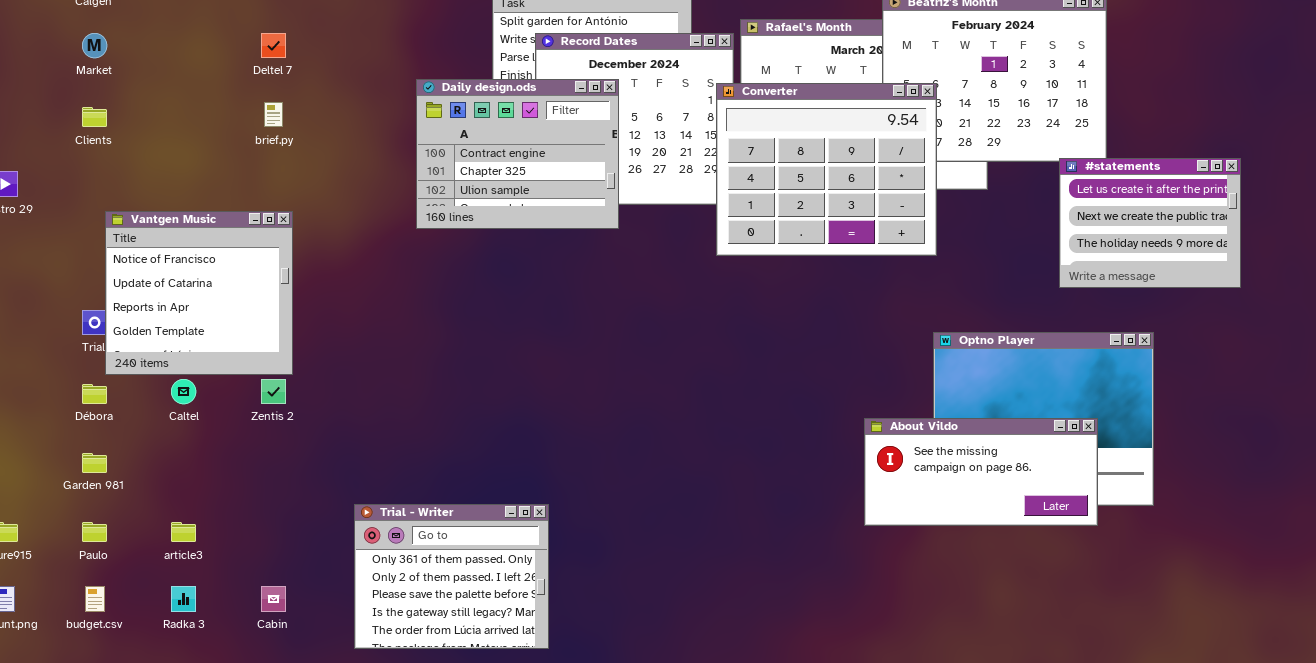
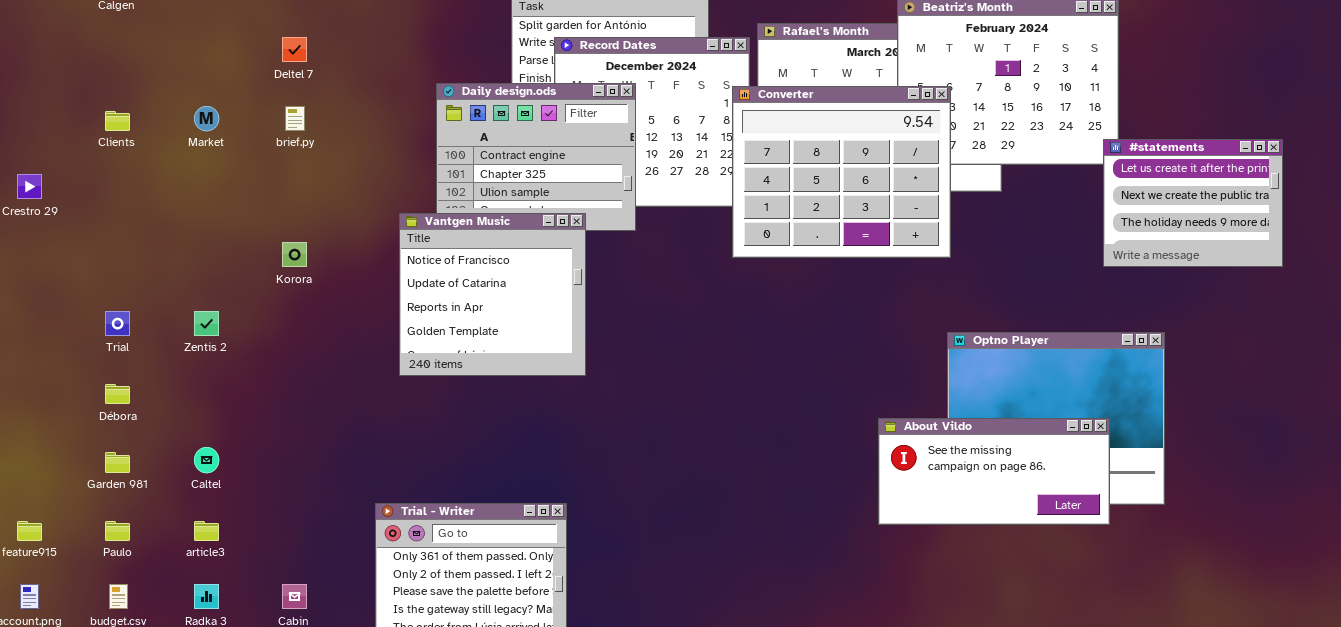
Market: [82,33,107,58] -> [194,106,219,131], moved
#statements: [1059,158,1241,288] -> [1103,139,1283,267], moved
Vantgen Music: [105,211,293,375] -> [399,213,586,376], moved
Caltel: [171,379,196,404] -> [194,447,219,473], moved
Zentis 2: [261,379,286,404] -> [194,311,219,336], moved

